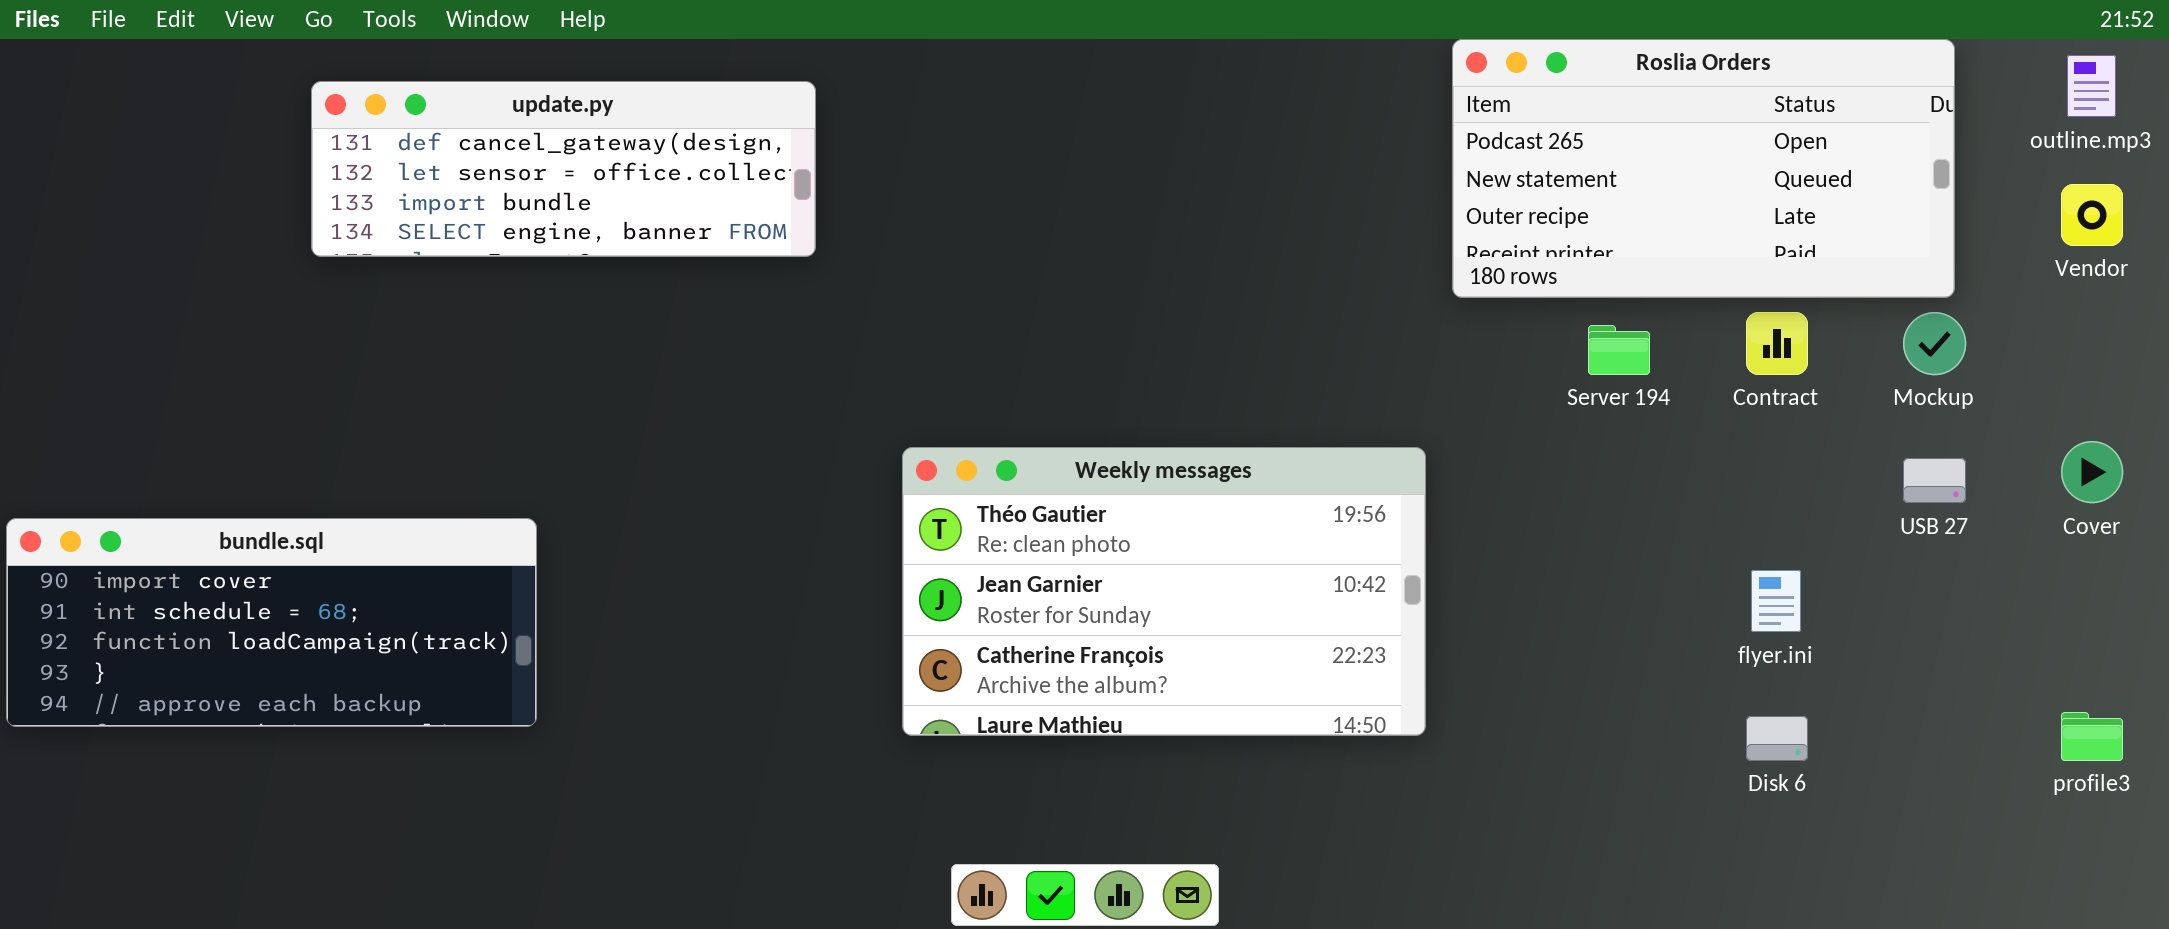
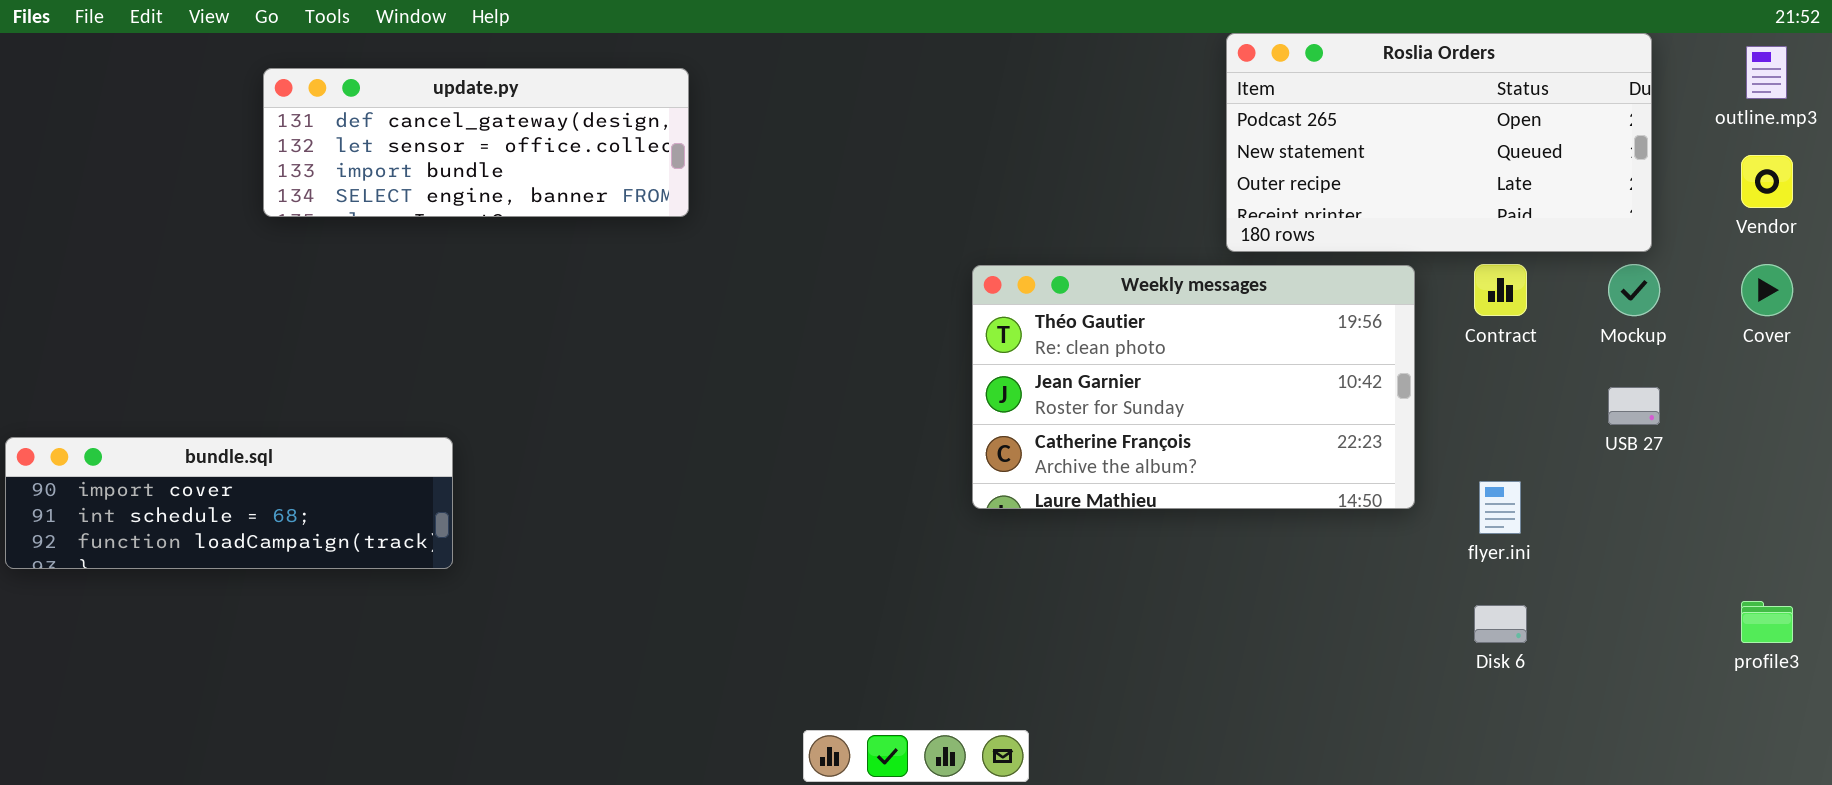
Cover: [2061,441,2123,503] -> [1741,264,1793,316], moved
Weekly messages: [902,447,1426,736] -> [972,265,1415,509], moved
bundle.sql: [6,518,537,727] -> [5,437,453,569], resized

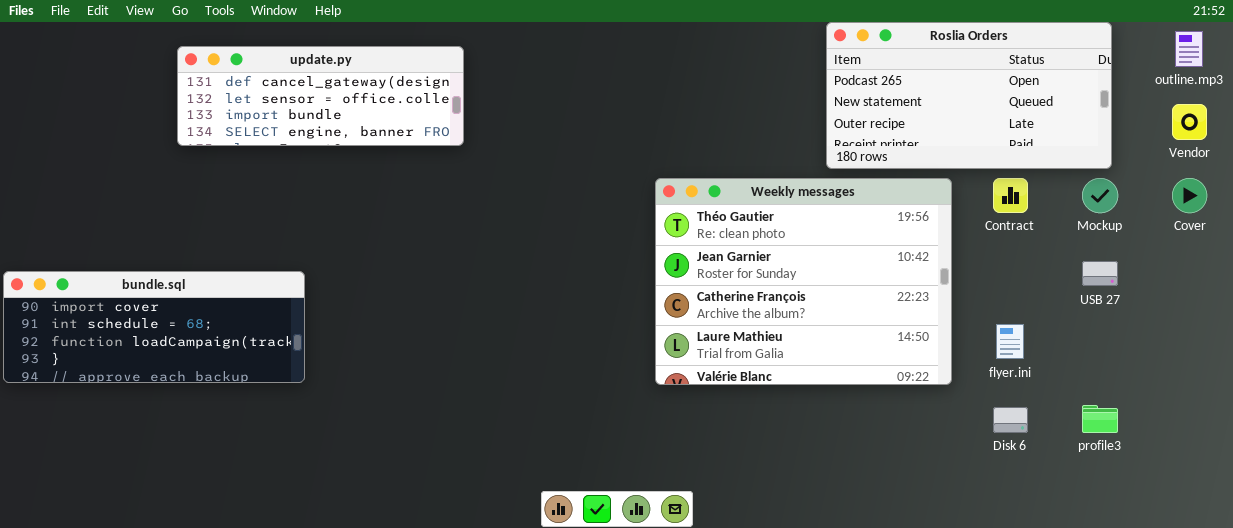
Weekly messages: [972,265,1415,509] -> [655,178,952,385], resized
bundle.sql: [5,437,453,569] -> [3,271,305,383], resized
profile3: [1741,601,1793,643] -> [1082,405,1118,433], moved

